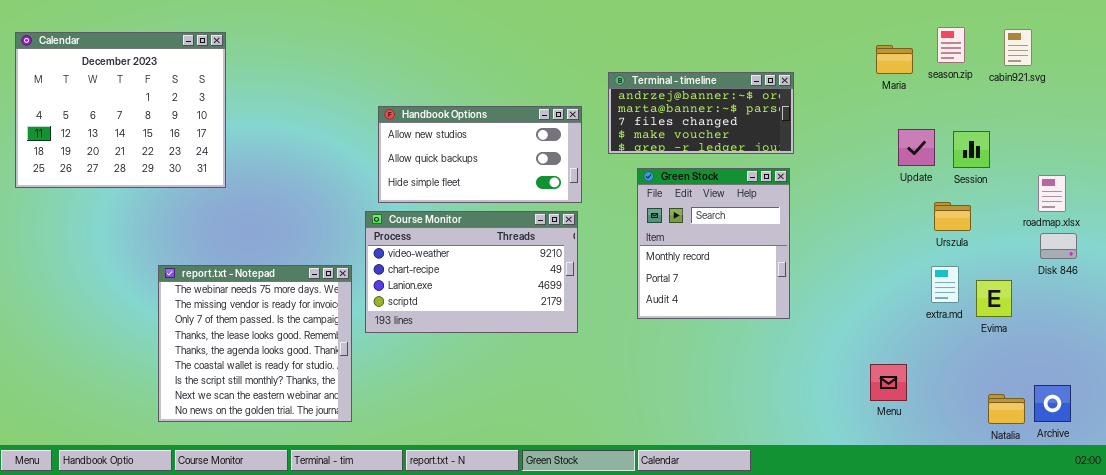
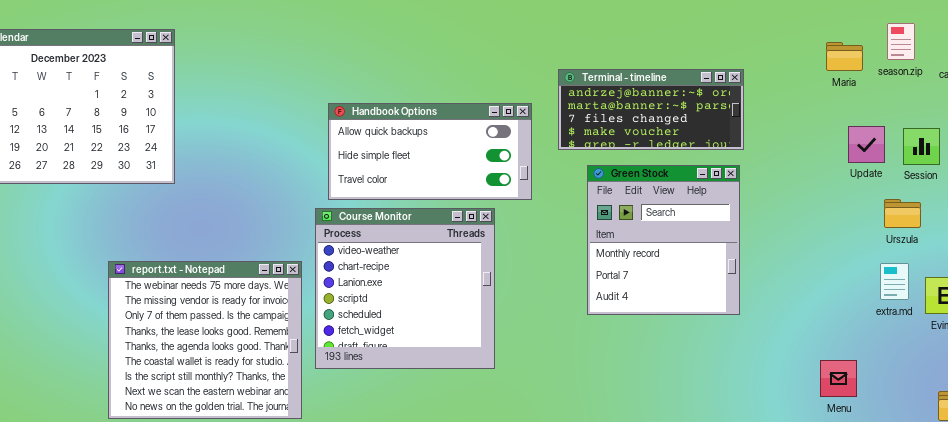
Handbook Options: [378,106,582,203] -> [328,103,532,200], scrolled down 1 row
Course Monitor: [365,211,578,333] -> [315,208,495,369], resized

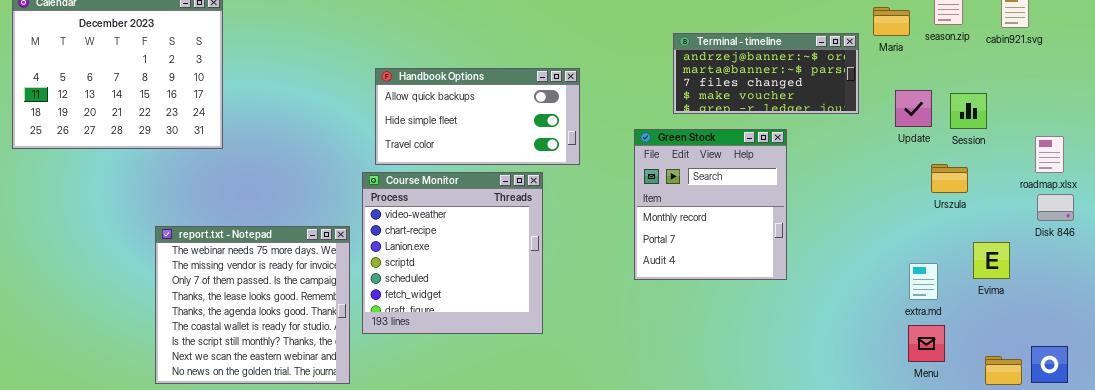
Terminal - timeline: [558,69,744,150] -> [673,33,859,114], moved
extra.md: [880,263,909,300] -> [909,263,938,300], moved
Menu: [820,360,857,397] -> [908,325,945,362], moved

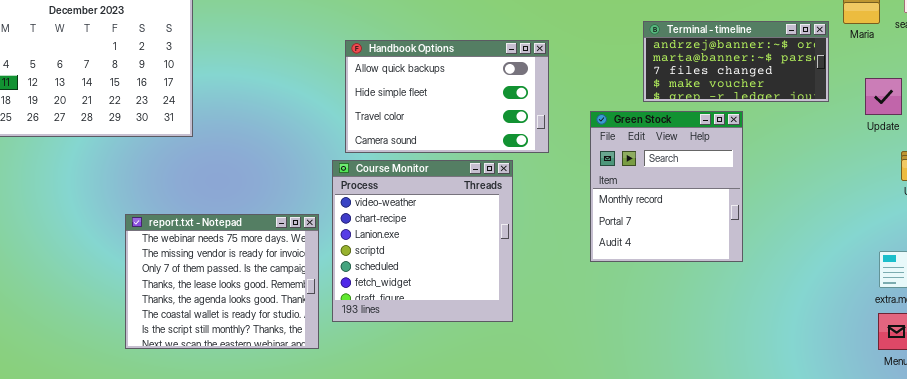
Handbook Options: [375,68,580,165] -> [345,40,549,153], resized
Green Stock: [634,129,787,280] -> [590,111,743,262], moved
report.txt - Notepad: [155,226,350,384] -> [125,214,319,349], resized

